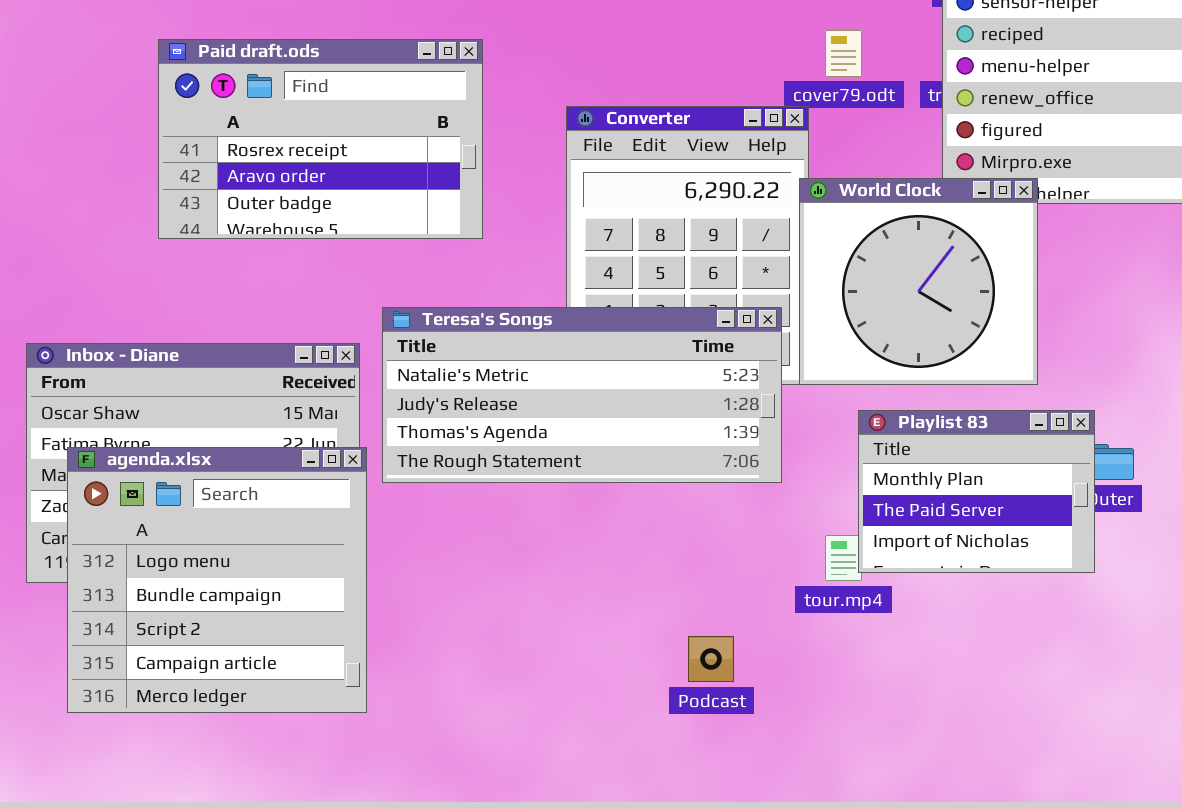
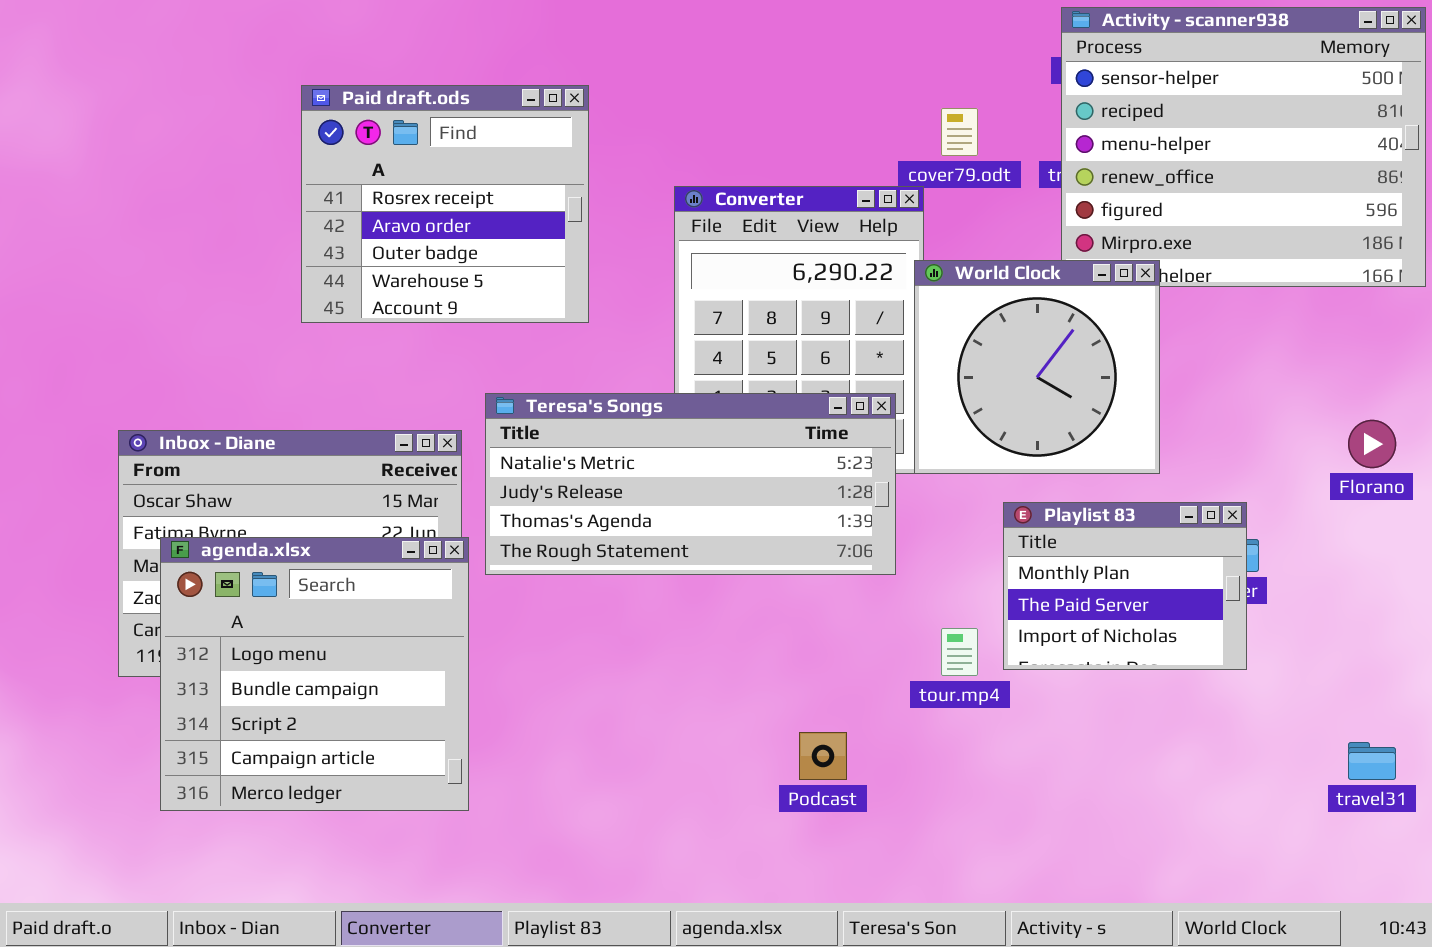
Paid draft.ods: [158,39,483,239] -> [301,85,589,323], resized
Playlist 83: [858,410,1095,573] -> [1003,502,1247,670], moved

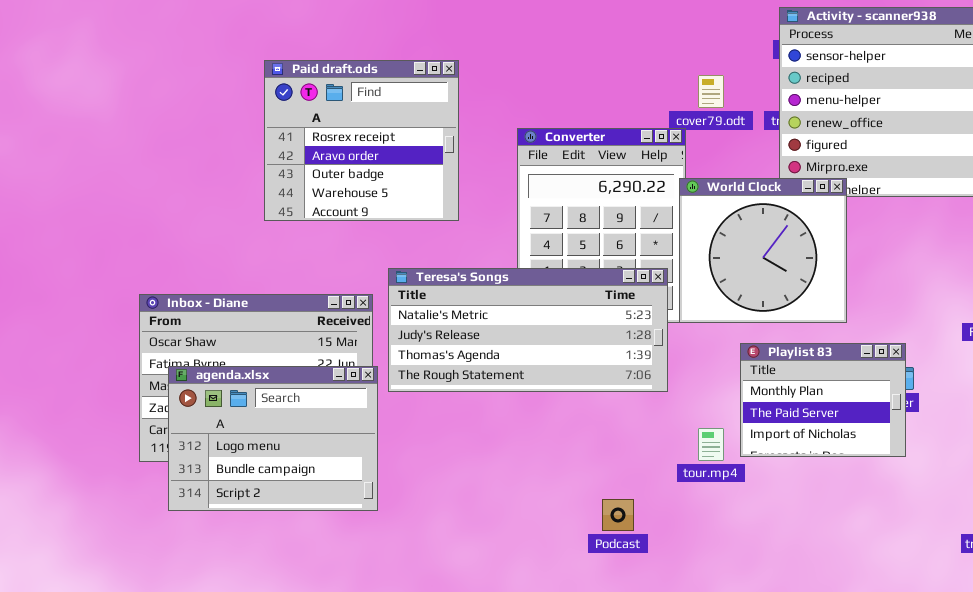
agenda.xlsx: [160,537,469,811] -> [168,366,378,511], resized

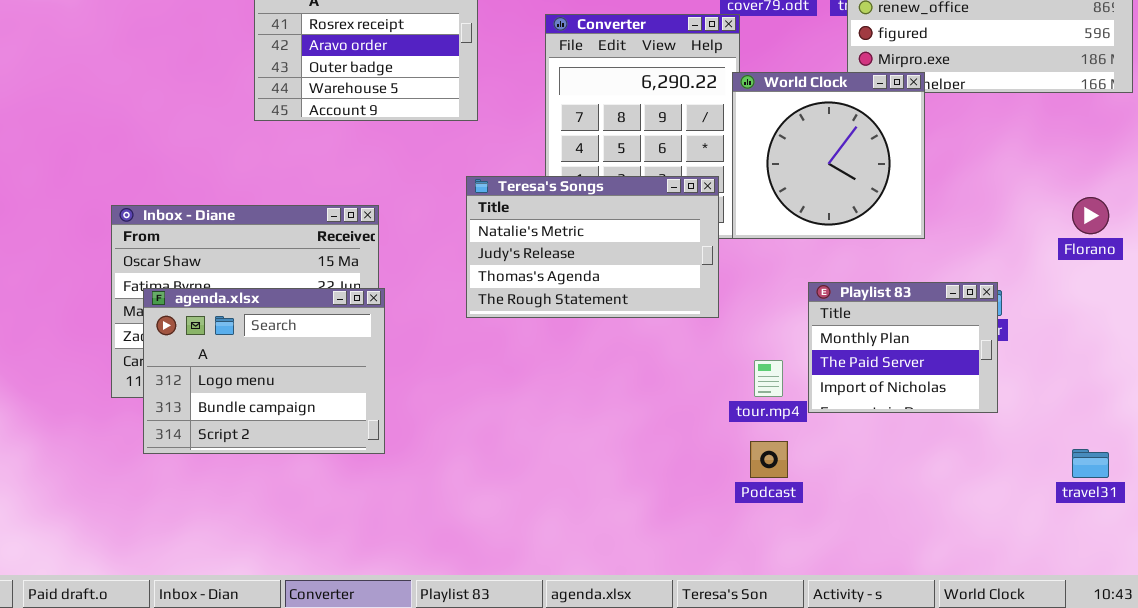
Teresa's Songs: [388,268,668,392] -> [466,176,719,318], resized
Playlist 83: [740,343,906,457] -> [808,282,998,413], moved
Podcast: [602,499,634,531] -> [750,441,788,478], moved

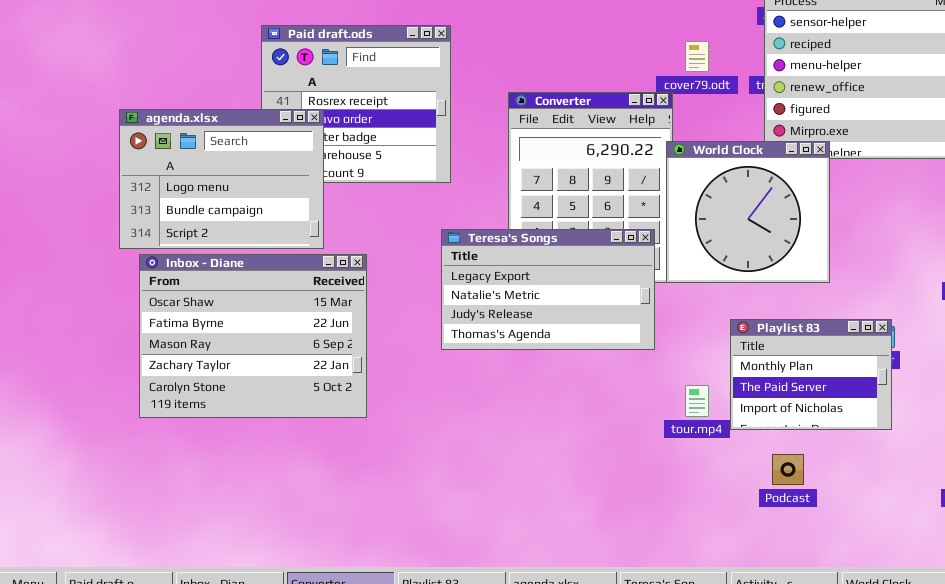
Teresa's Songs: [466,176,719,318] -> [441,229,655,350], scrolled up 1 row
agenda.xlsx: [143,288,385,454] -> [119,109,324,249], moved
Podcast: [750,441,788,478] -> [772,454,804,485], moved

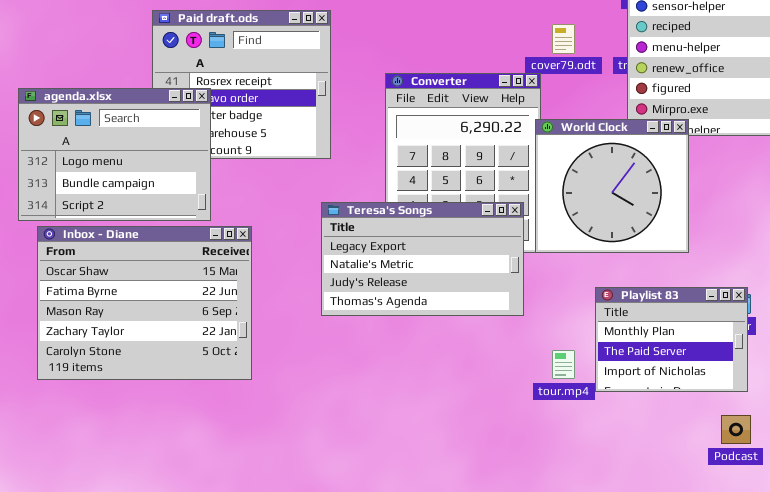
Podcast: [772,454,804,485] -> [721,415,751,444], moved

